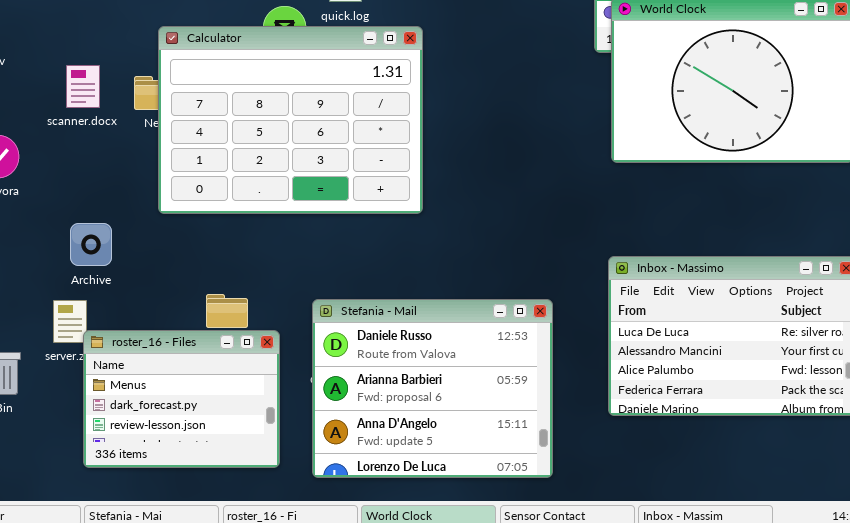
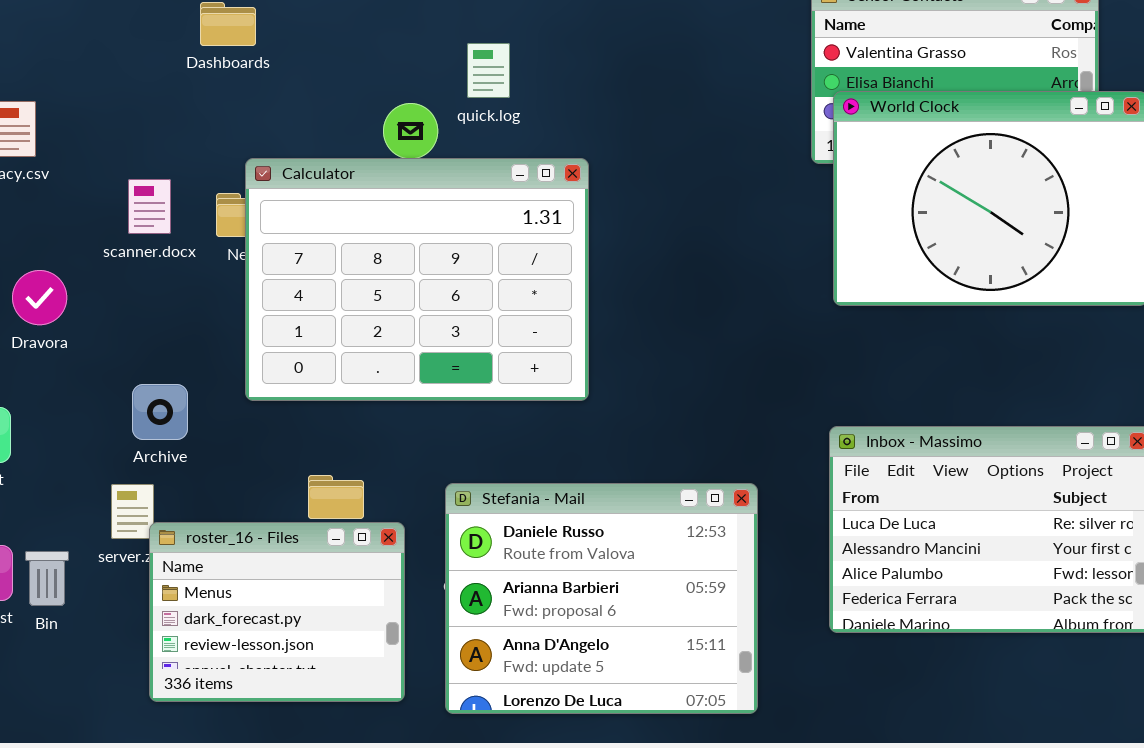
Calculator: [158,26,423,214] -> [245,158,589,401], moved

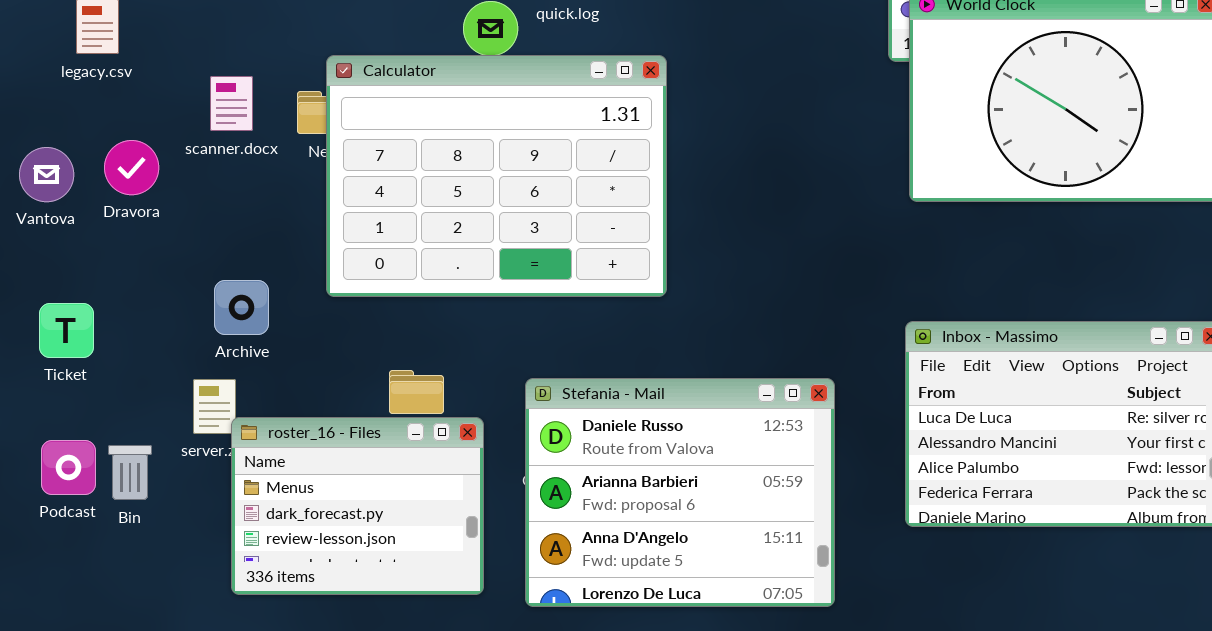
Dravora: [12,270,67,325] -> [104,140,159,195], moved

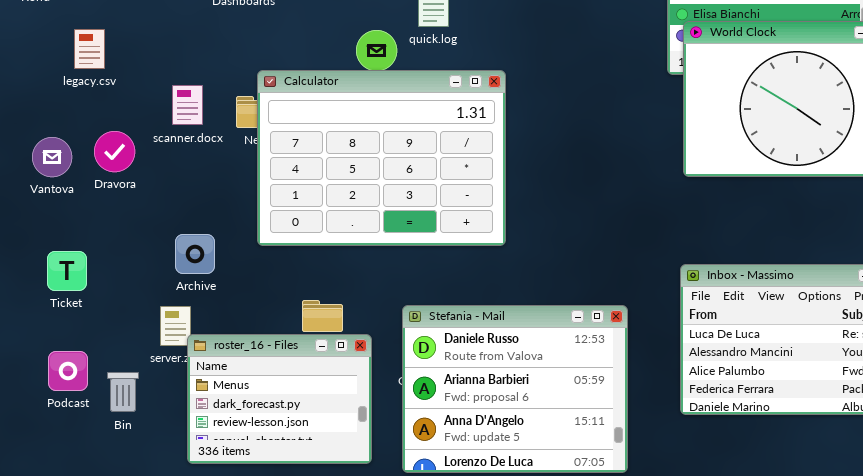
Bin: [108,445,152,500] -> [107,372,139,412], moved

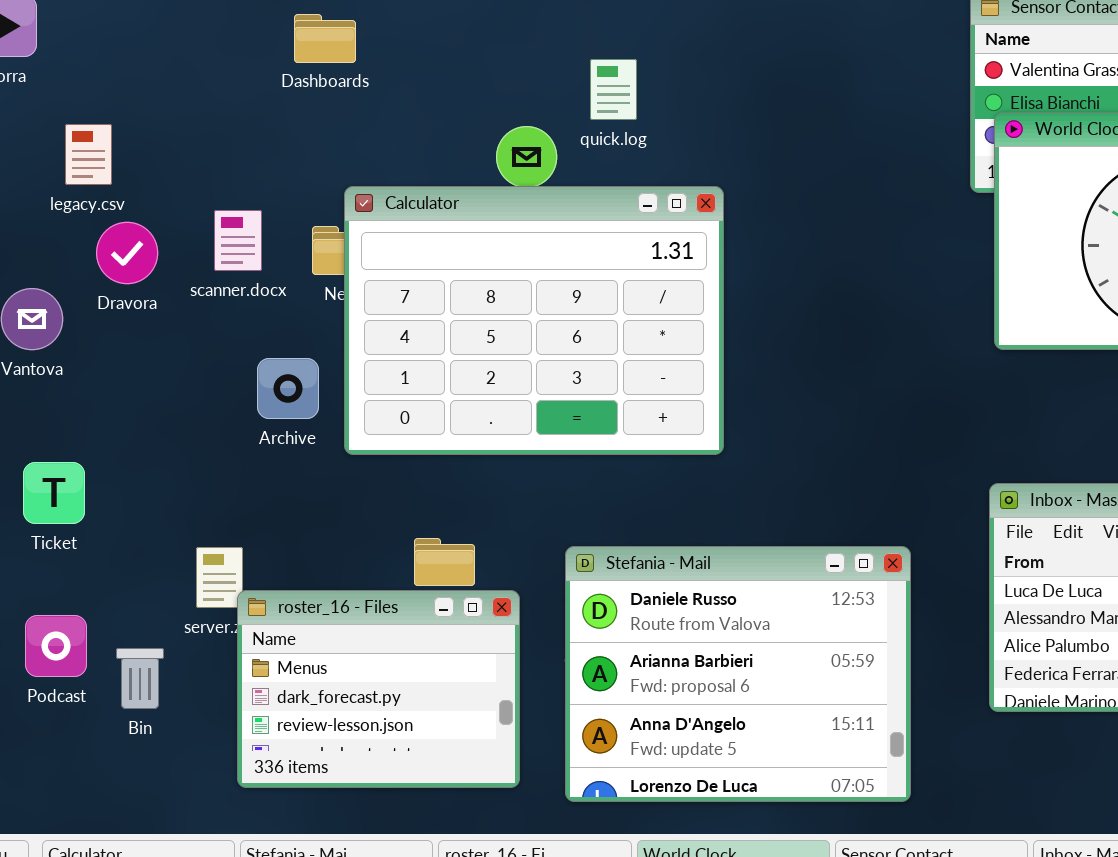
Dravora: [94,131,135,172] -> [96,222,158,284], moved
Archive: [175,234,215,274] -> [257,358,319,419], moved

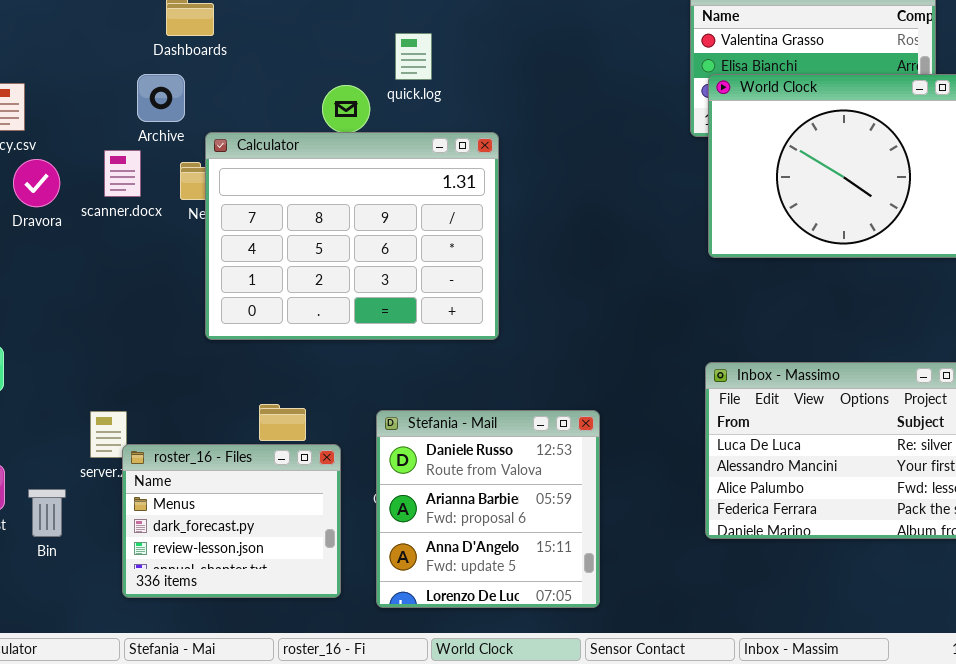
Archive: [257,358,319,419] -> [137,74,185,122], moved
Stefania - Mail: [565,546,911,802] -> [376,410,600,608], resized

